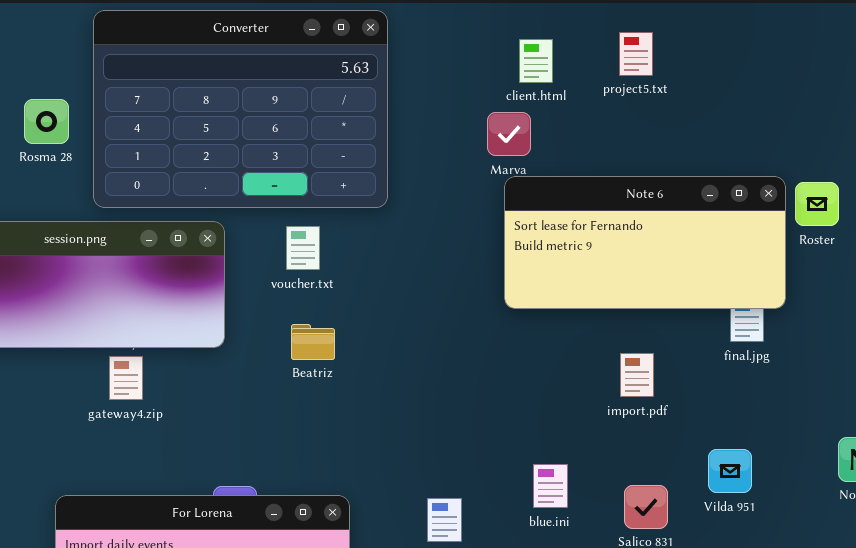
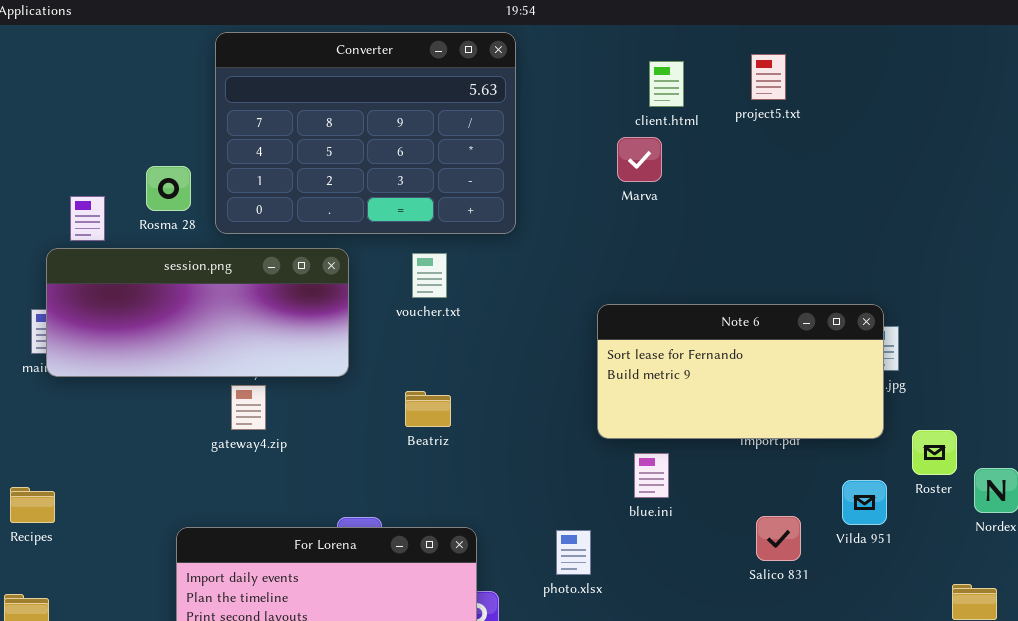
Rosma 28: [24,99,69,144] -> [146,166,191,211], moved
Note 6: [504,176,786,309] -> [597,304,884,439], moved
Roster: [795,182,839,226] -> [912,430,957,475], moved
Beatriz: [291,324,335,360] -> [405,391,451,427], moved
blue.ini: [533,464,568,508] -> [634,453,669,498], moved

